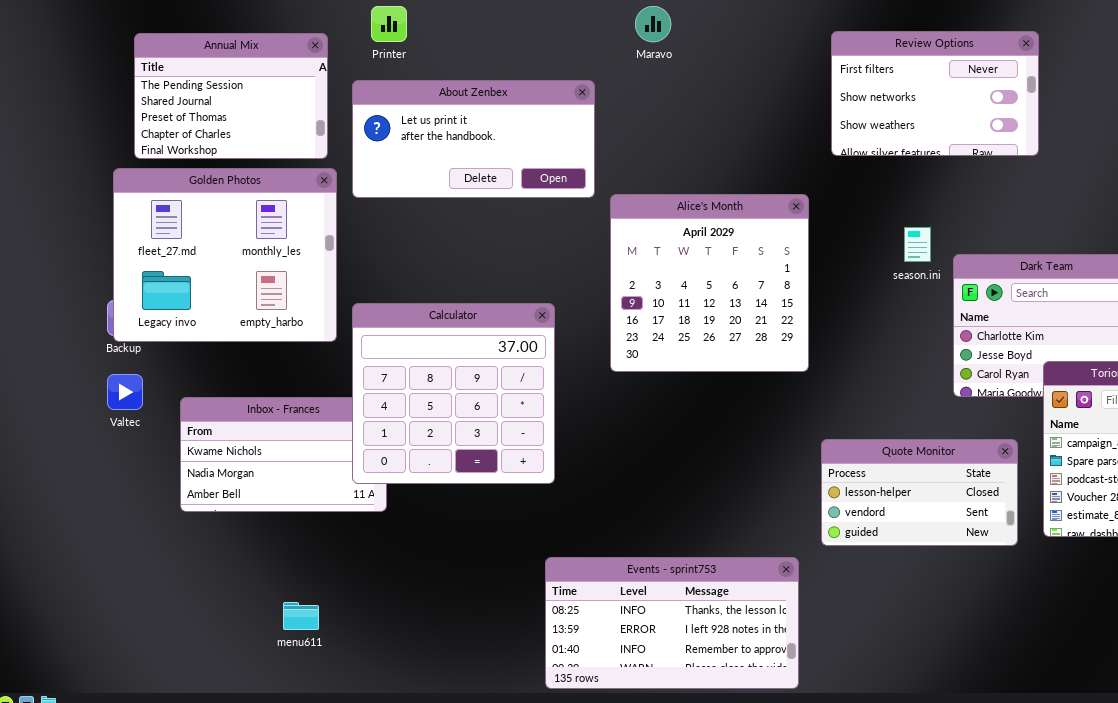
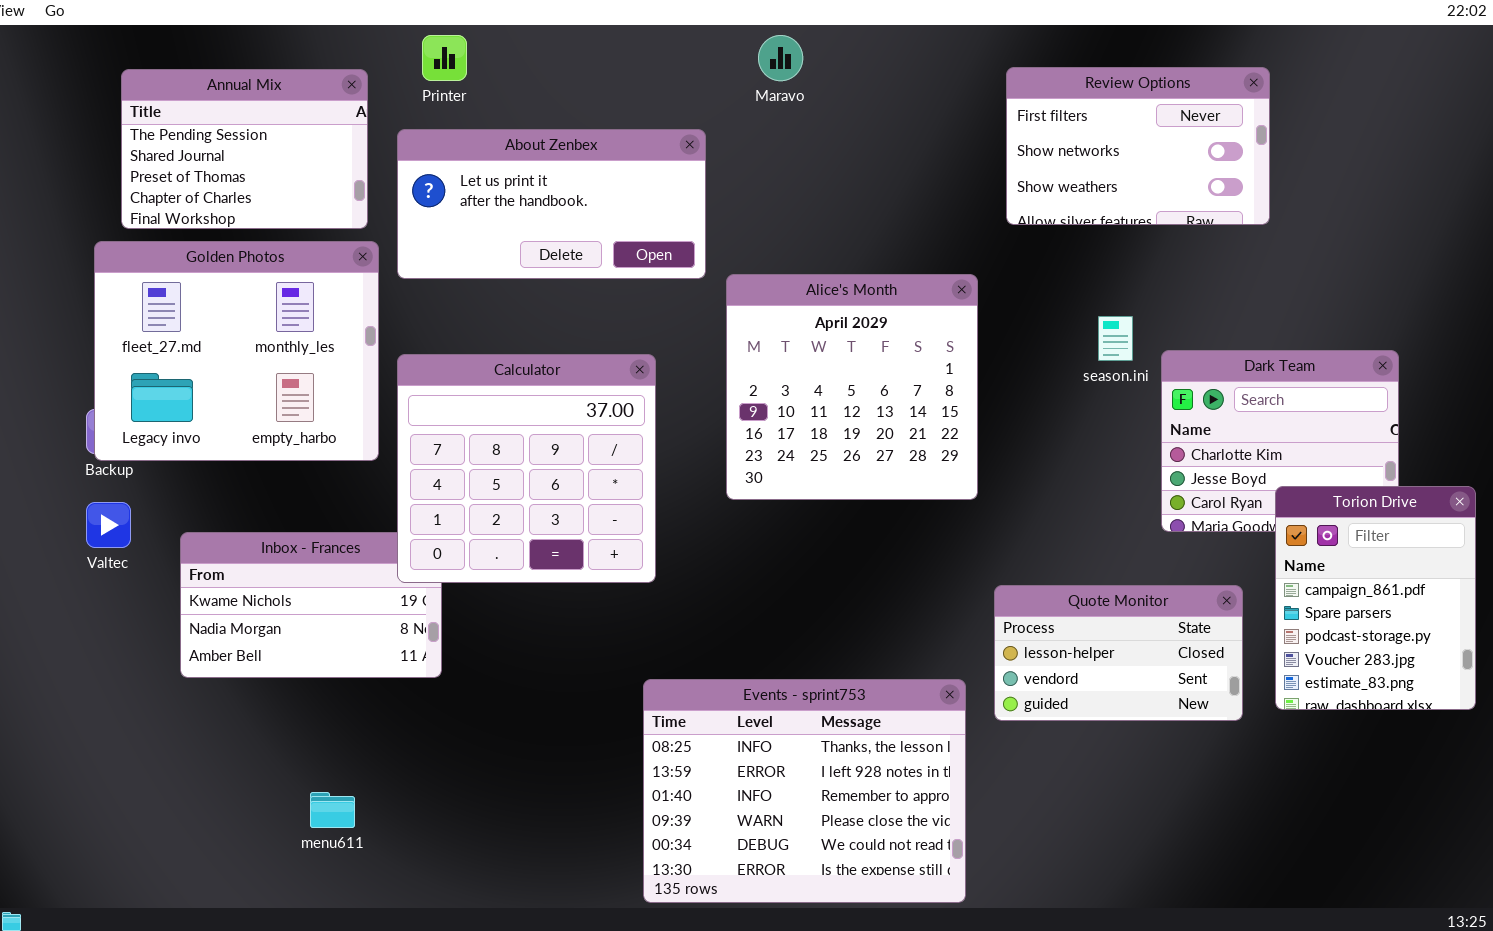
Calculator: [352,303,555,484] -> [397,354,656,583], moved
Events - sprint753: [545,557,799,689] -> [643,679,966,903], resized

